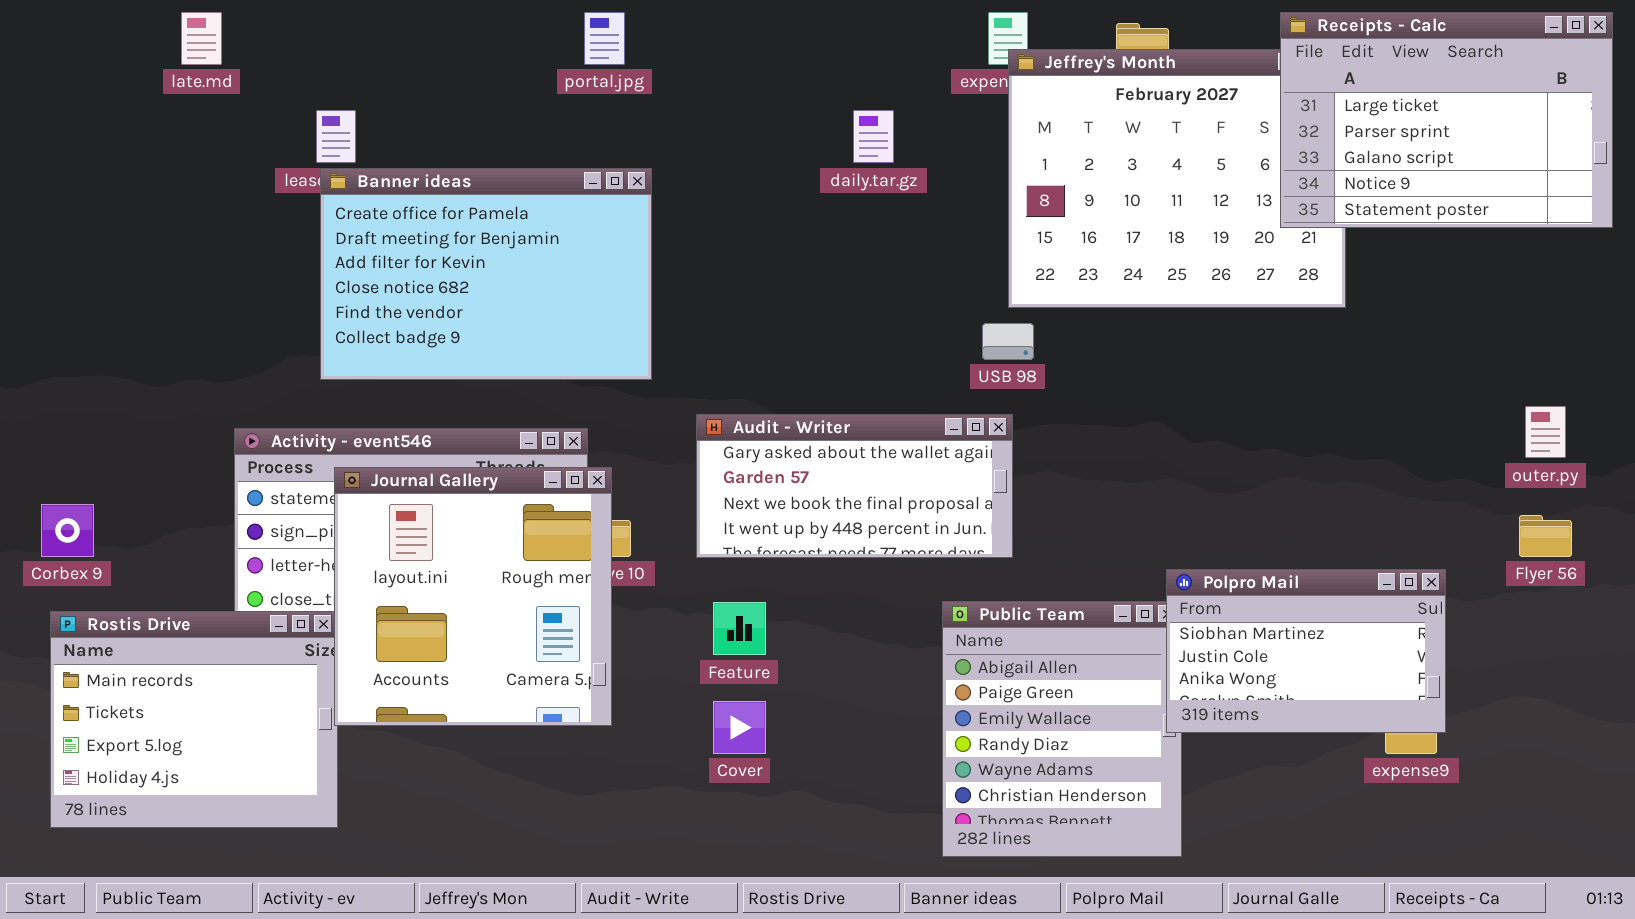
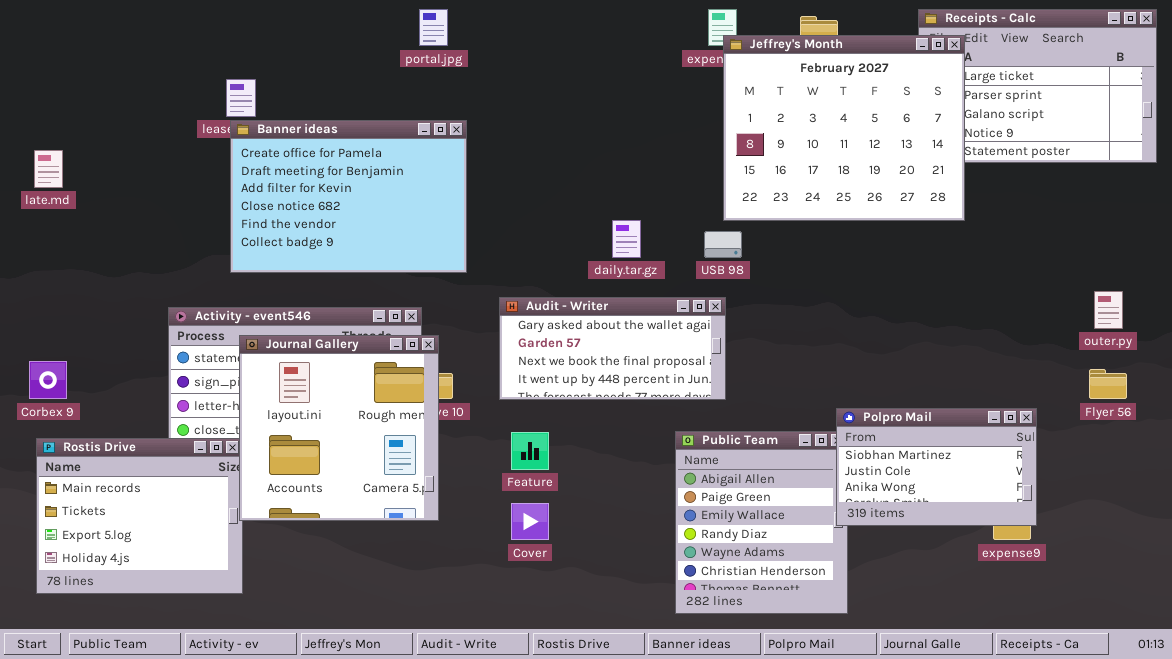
late.md: [181,12,222,65] -> [34,150,63,188], moved
Jeffrey's Month: [1008,49,1346,308] -> [723,35,965,221], raised
daily.tar.gz: [853,110,894,163] -> [612,220,641,258], moved

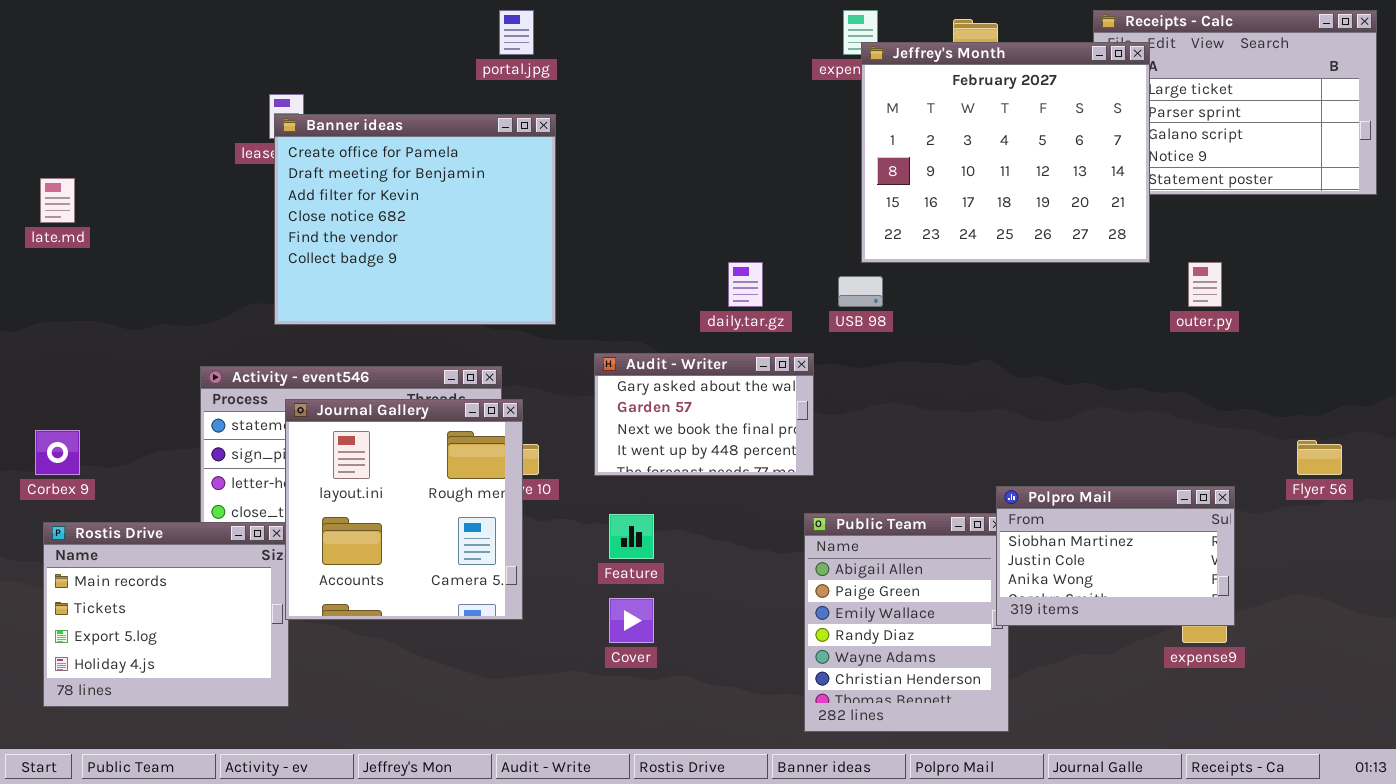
Banner ideas: [230,120,467,273] -> [274,114,556,325], resized
outer.py: [1094,291,1123,329] -> [1188,262,1222,307], moved
Audit - Writer: [499,297,726,400] -> [594,353,814,476], resized

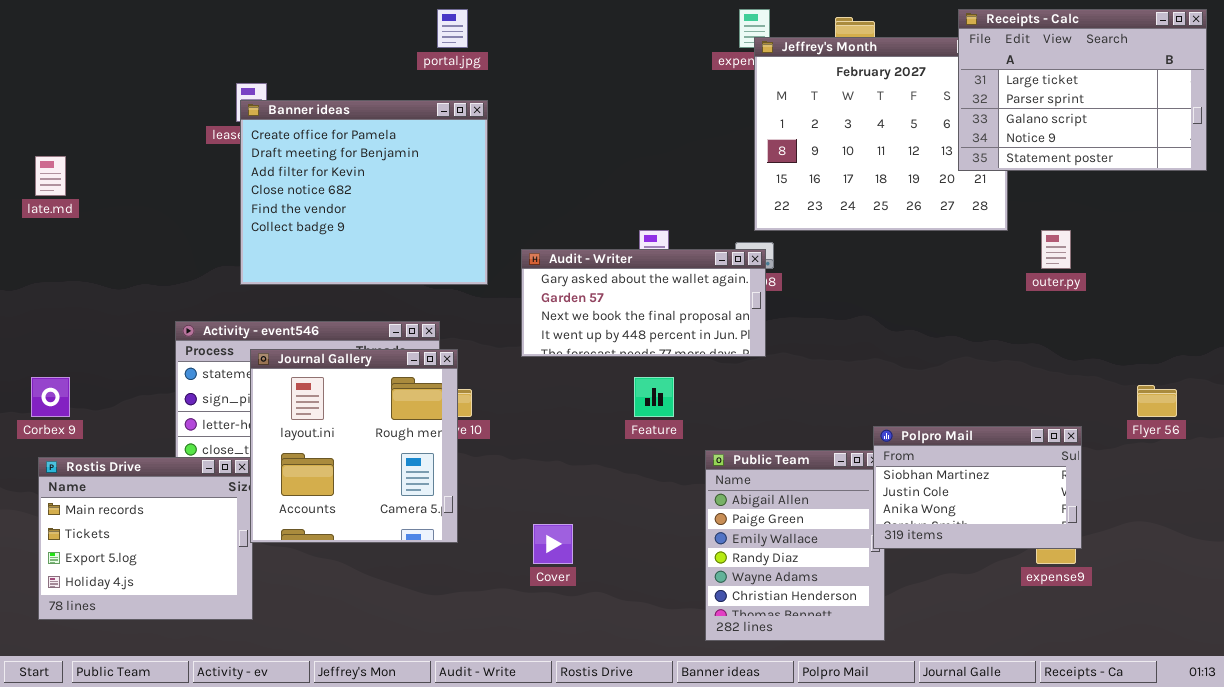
Receipts - Calc: [1093,10,1377,195] -> [958,9,1207,171], raised
Audit - Writer: [594,353,814,476] -> [521,249,766,357], moved, resized
Feature: [609,514,654,559] -> [634,377,674,417], moved

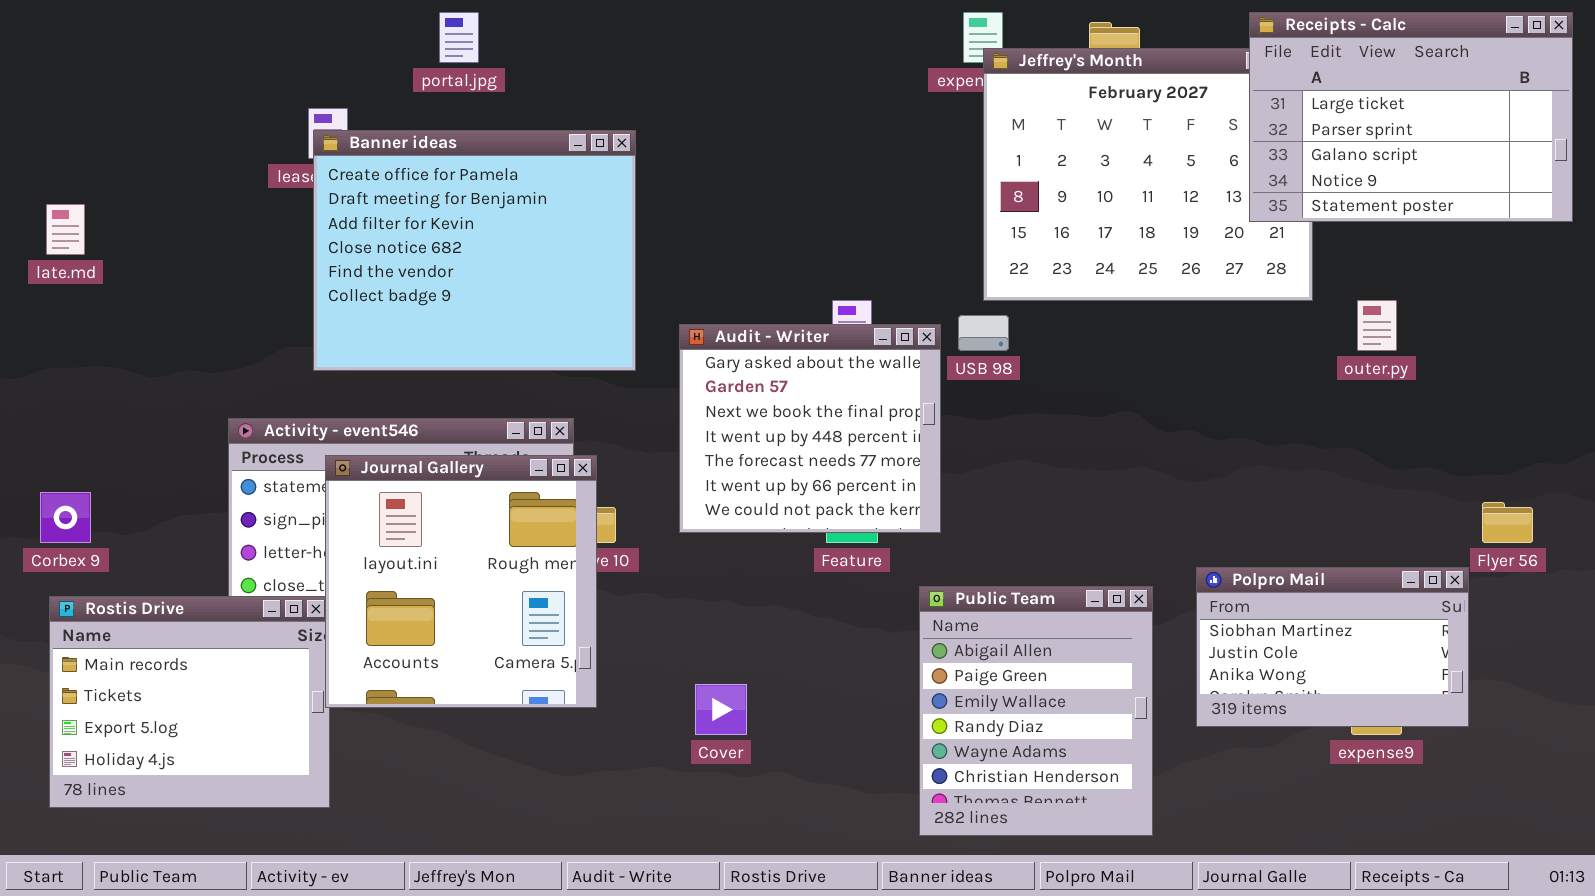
portal.jpg: [437,9,468,48] -> [439,12,479,63], moved
Audit - Writer: [521,249,766,357] -> [679,324,941,533], resized
Polpro Mail: [873,426,1082,549] -> [1196,567,1469,727], moved

